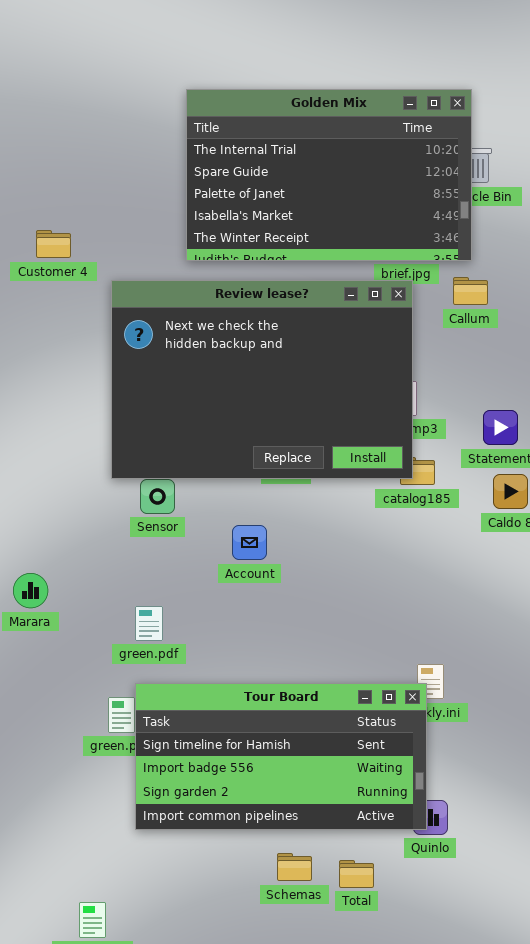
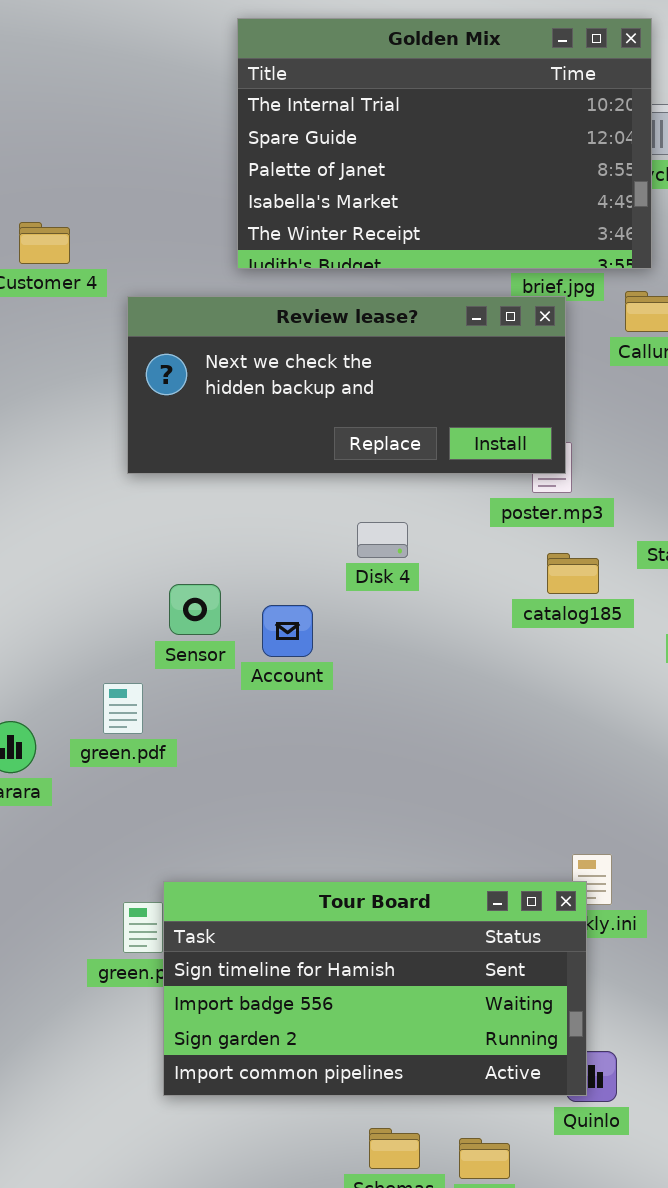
Review lease?: [111,280,413,479] -> [127,296,566,474], resized
Account: [232,525,267,560] -> [262,605,313,657], moved
green.pdf: [135,606,163,641] -> [103,683,143,734], moved

